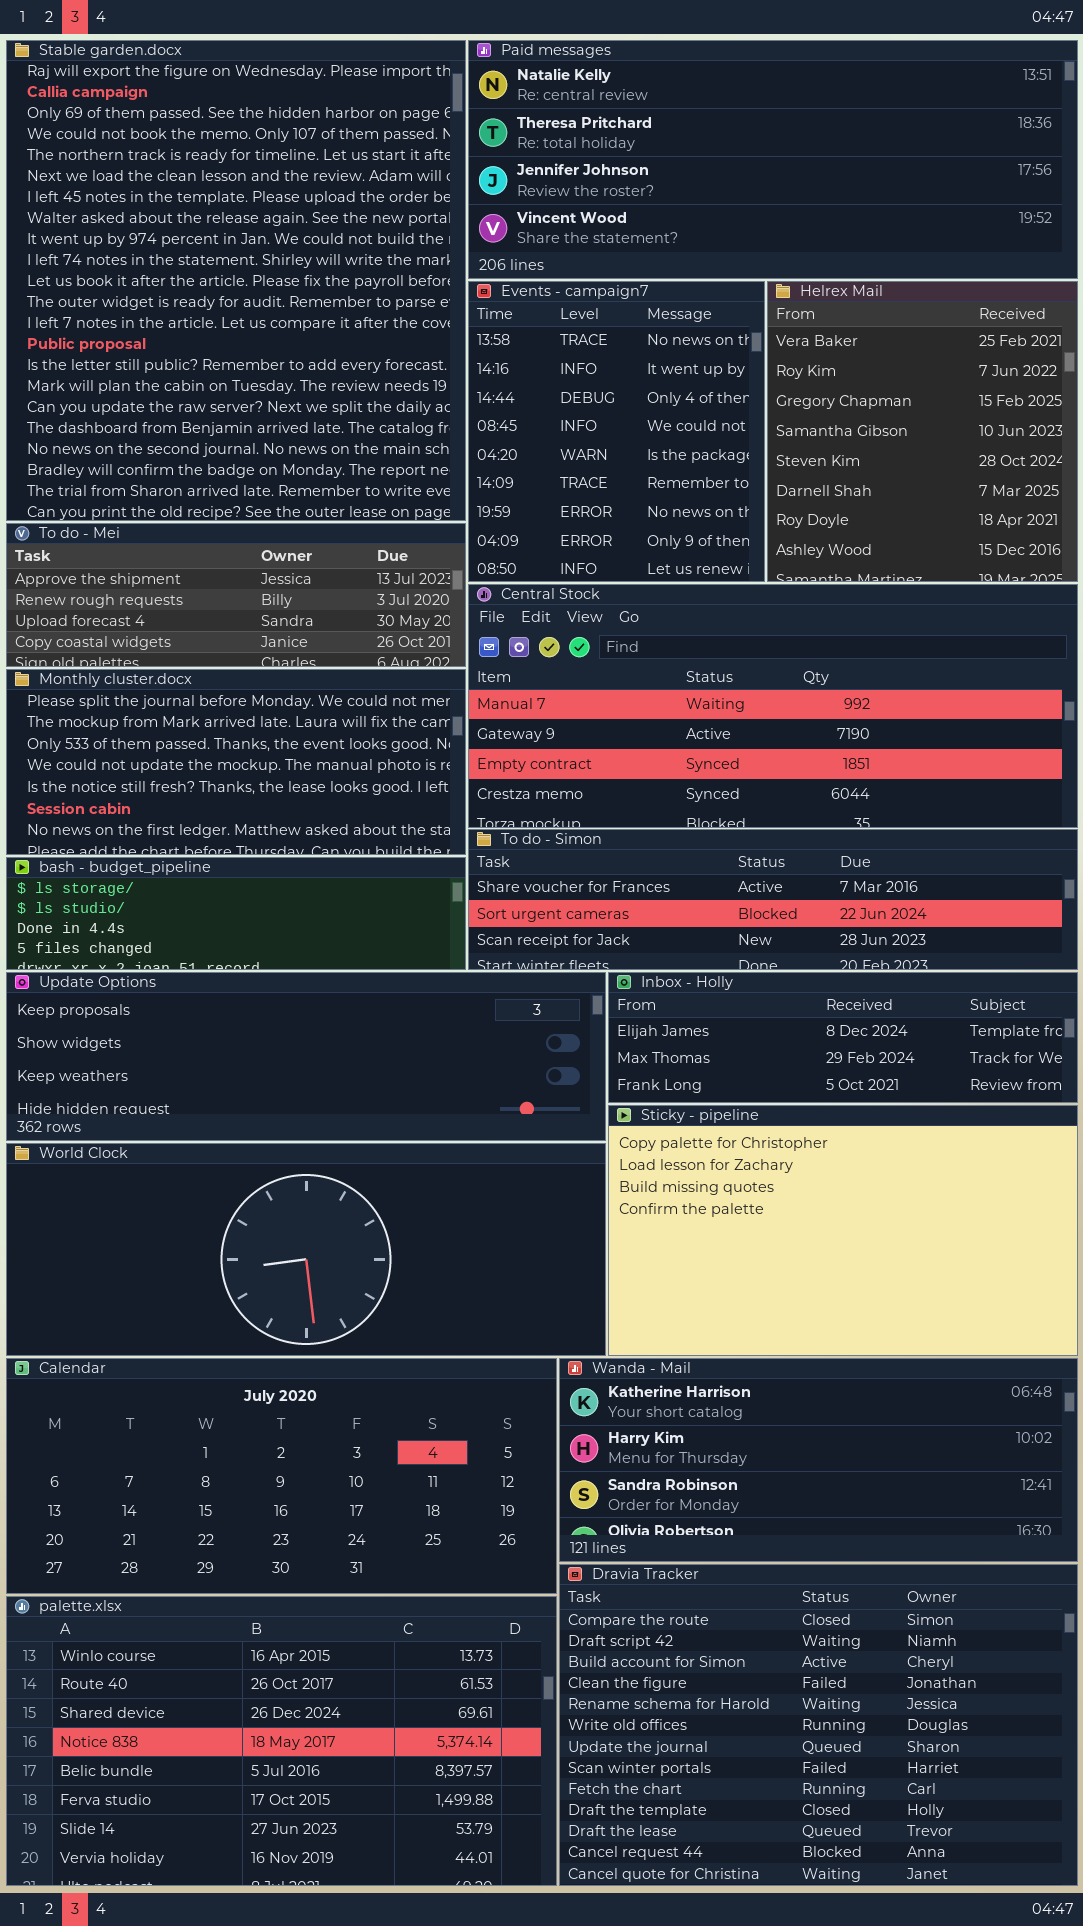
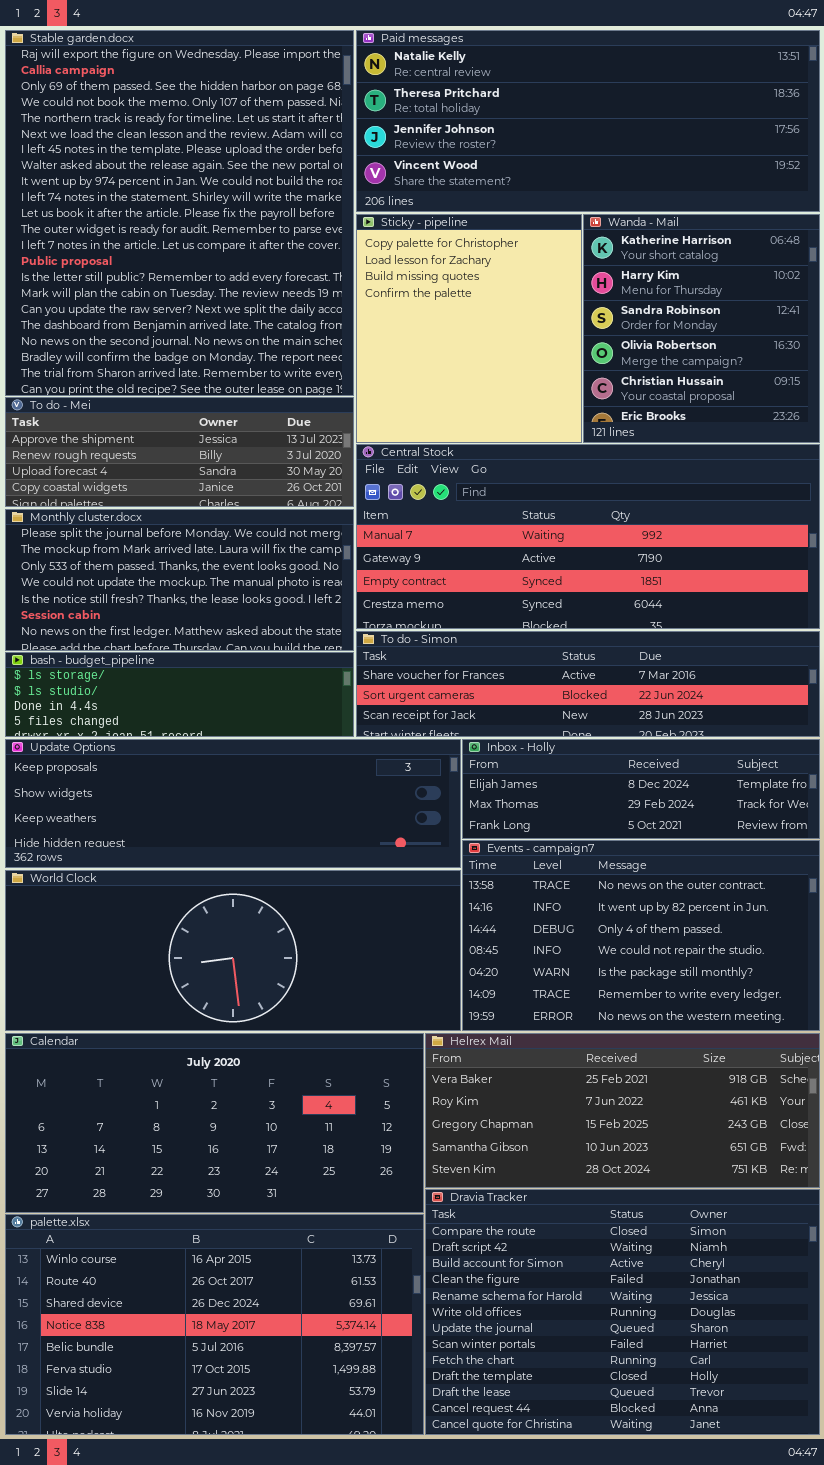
Events - campaign7: [468,281,765,582] -> [462,840,820,1031], moved, resized
Helrex Mail: [767,281,1078,582] -> [425,1033,820,1188], moved, resized
Sticky - pipeline: [608,1105,1078,1356] -> [356,214,582,443], moved, resized
Wanda - Mail: [559,1358,1078,1562] -> [583,214,820,443], moved, resized

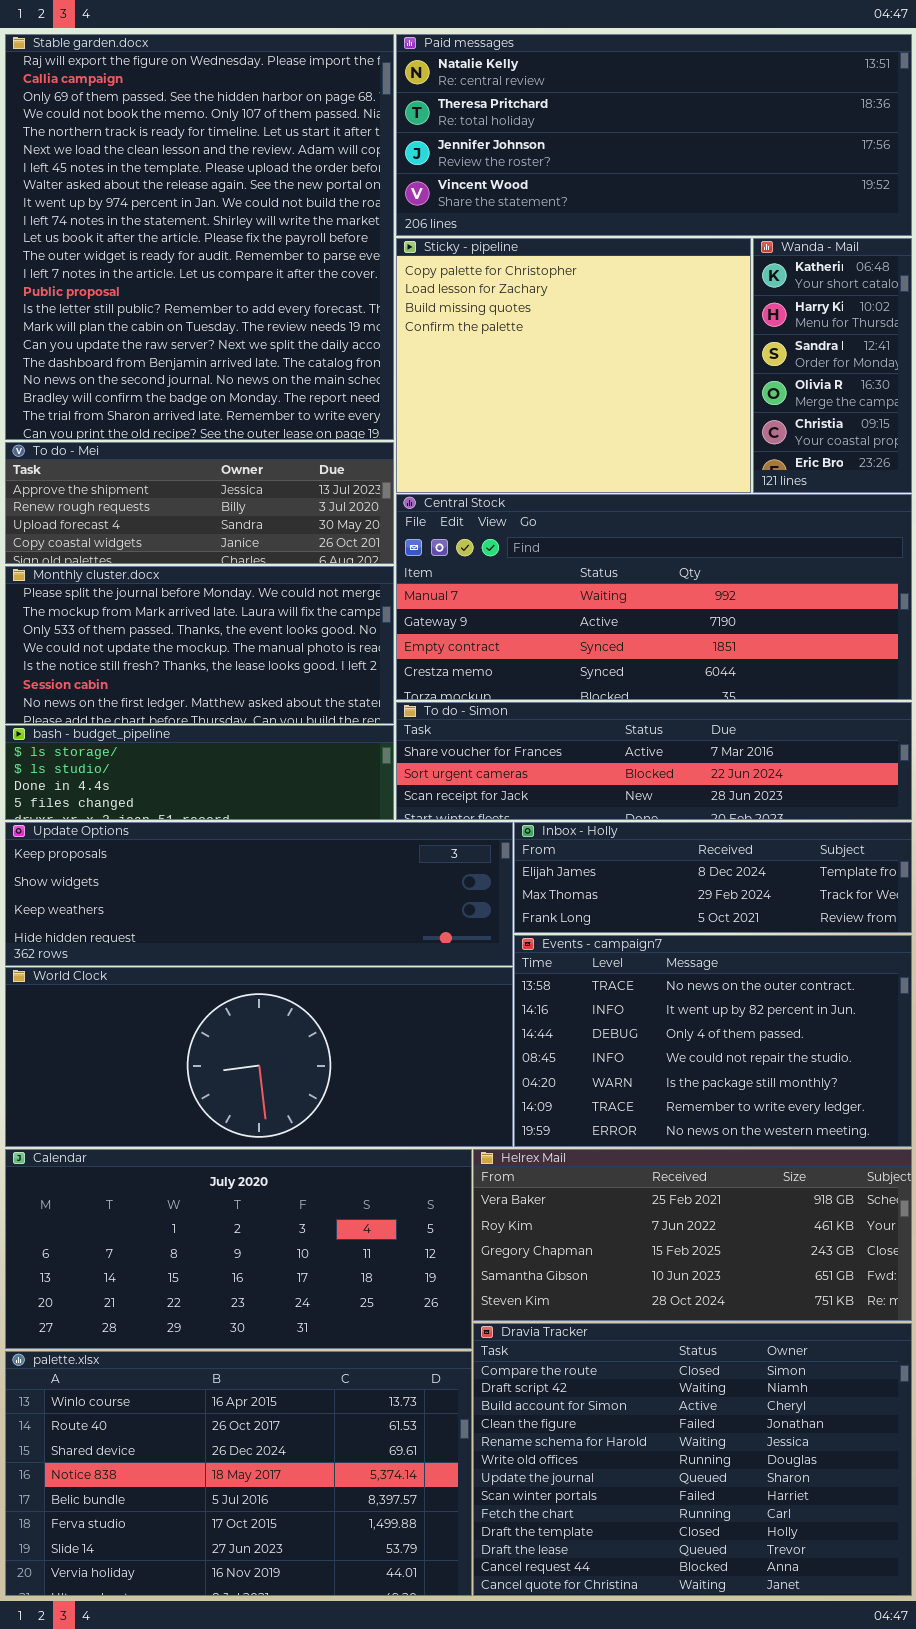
Sticky - pipeline: [356,214,582,443] -> [396,238,751,493], resized
Wanda - Mail: [583,214,820,443] -> [753,238,912,493], resized

